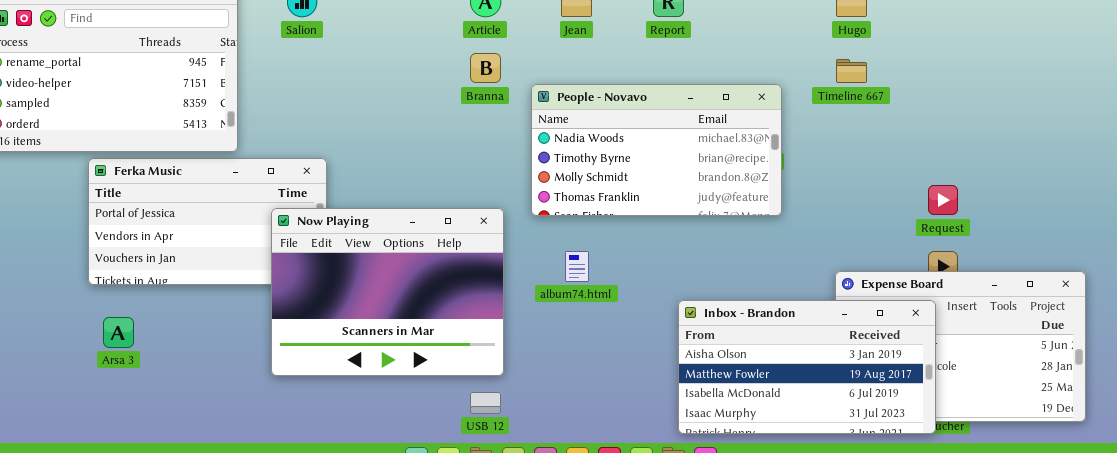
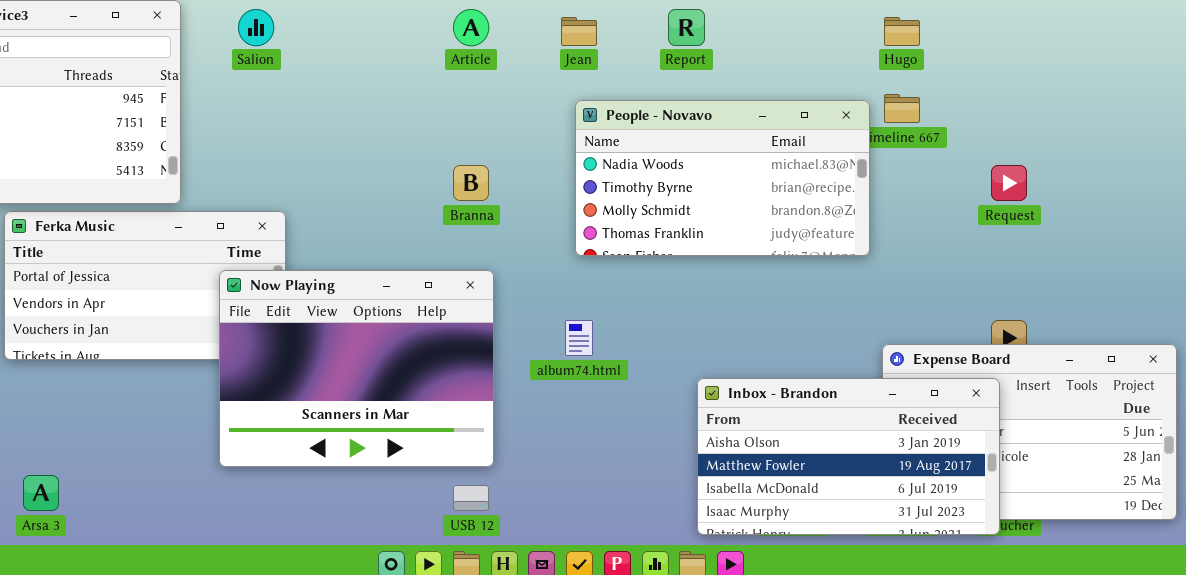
Branna: [470,53,501,83] -> [453,165,489,201], moved
People - Novavo: [531,84,782,216] -> [575,100,870,256], moved
Request: [928,185,958,215] -> [991,165,1027,201], moved
Arsa 3: [103,317,134,348] -> [23,475,59,511], moved

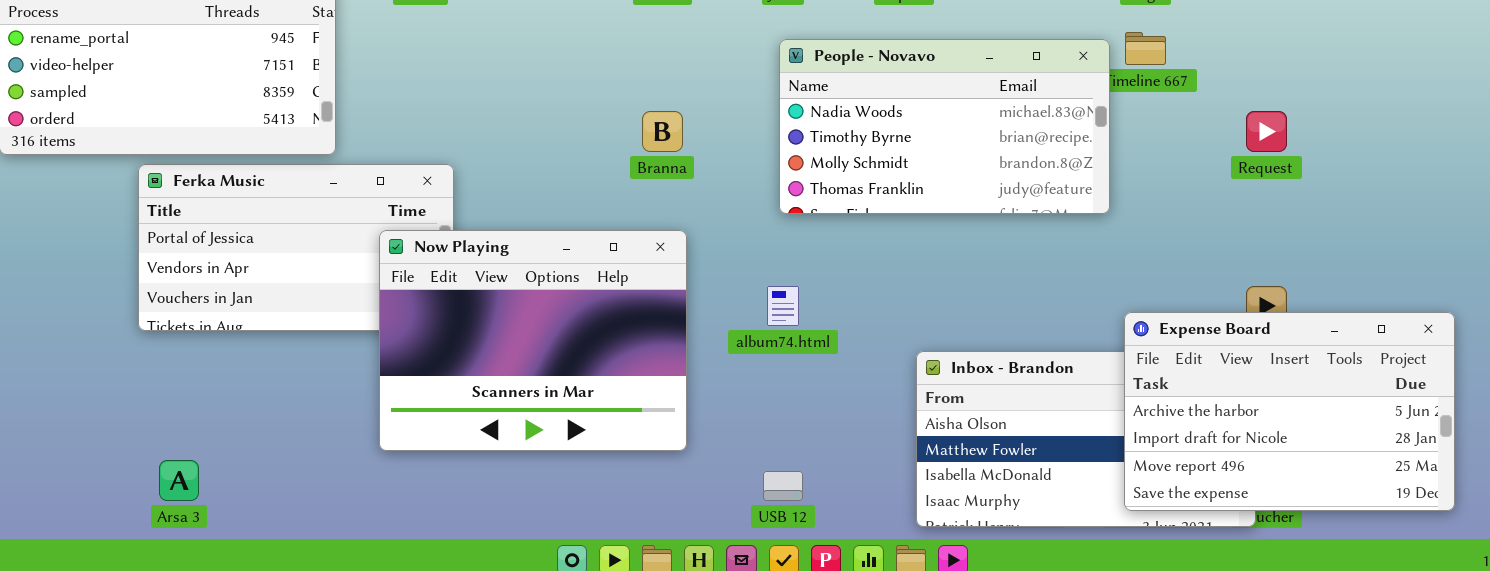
Expense Board: [882,344,1177,520] -> [1124,312,1455,511], raised
USB 12: [453,485,489,511] -> [763,471,803,501], moved

